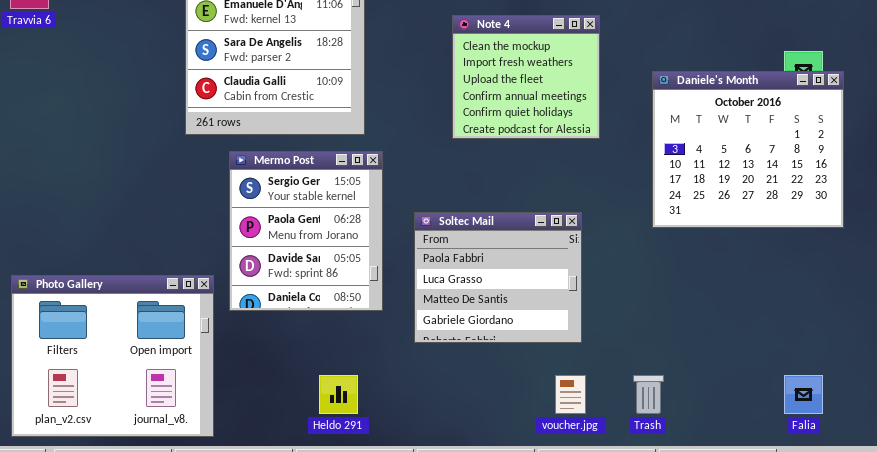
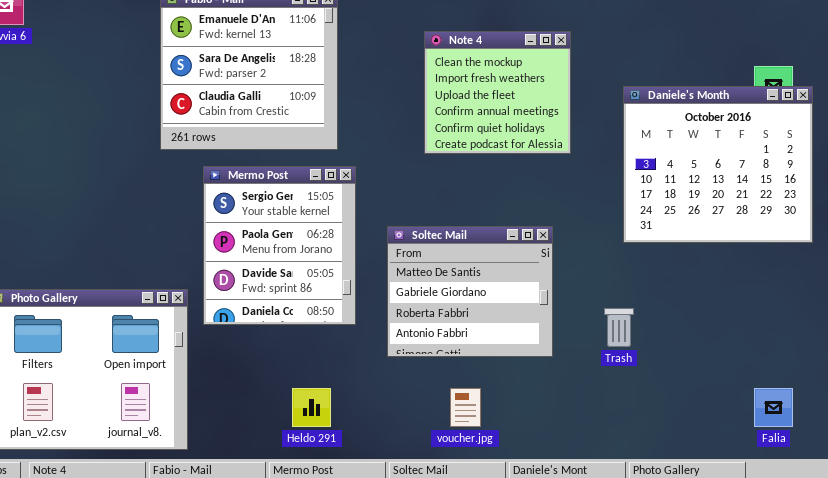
Soltec Mail: [414,212,582,343] -> [387,226,553,357], scrolled down 2 rows
voucher.jpg: [555,375,586,414] -> [450,388,481,427], moved
Trash: [633,375,664,414] -> [604,308,634,347], moved

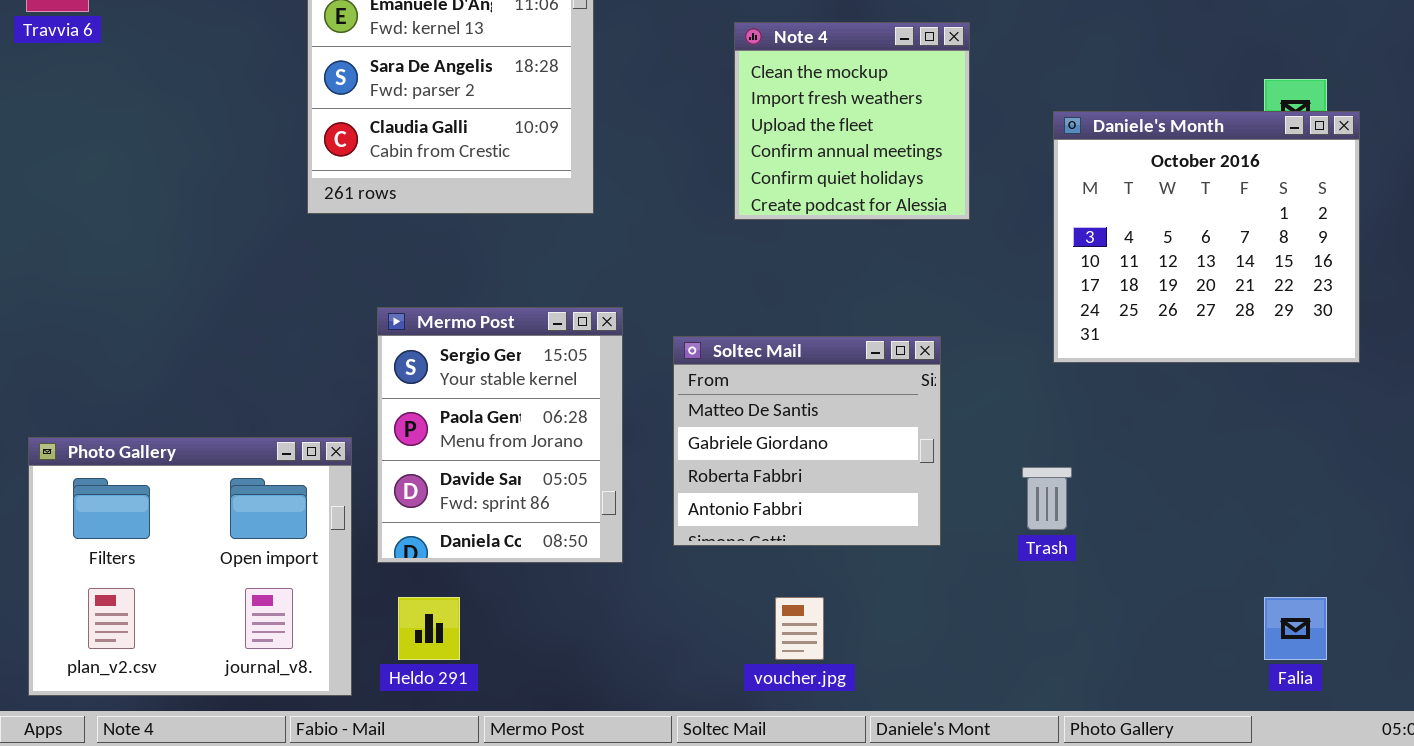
Mermo Post: [203,166,356,325] -> [377,307,623,563], moved
Heldo 291: [292,388,331,427] -> [398,597,460,660], moved

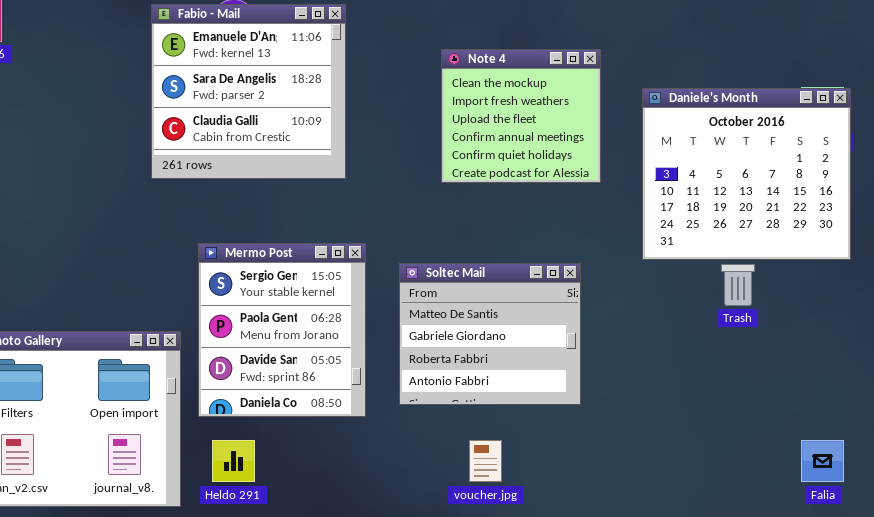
Daniele's Month: [1053,111,1360,363] -> [642,88,851,260], moved
Trash: [1022,467,1072,530] -> [721,264,755,306], moved

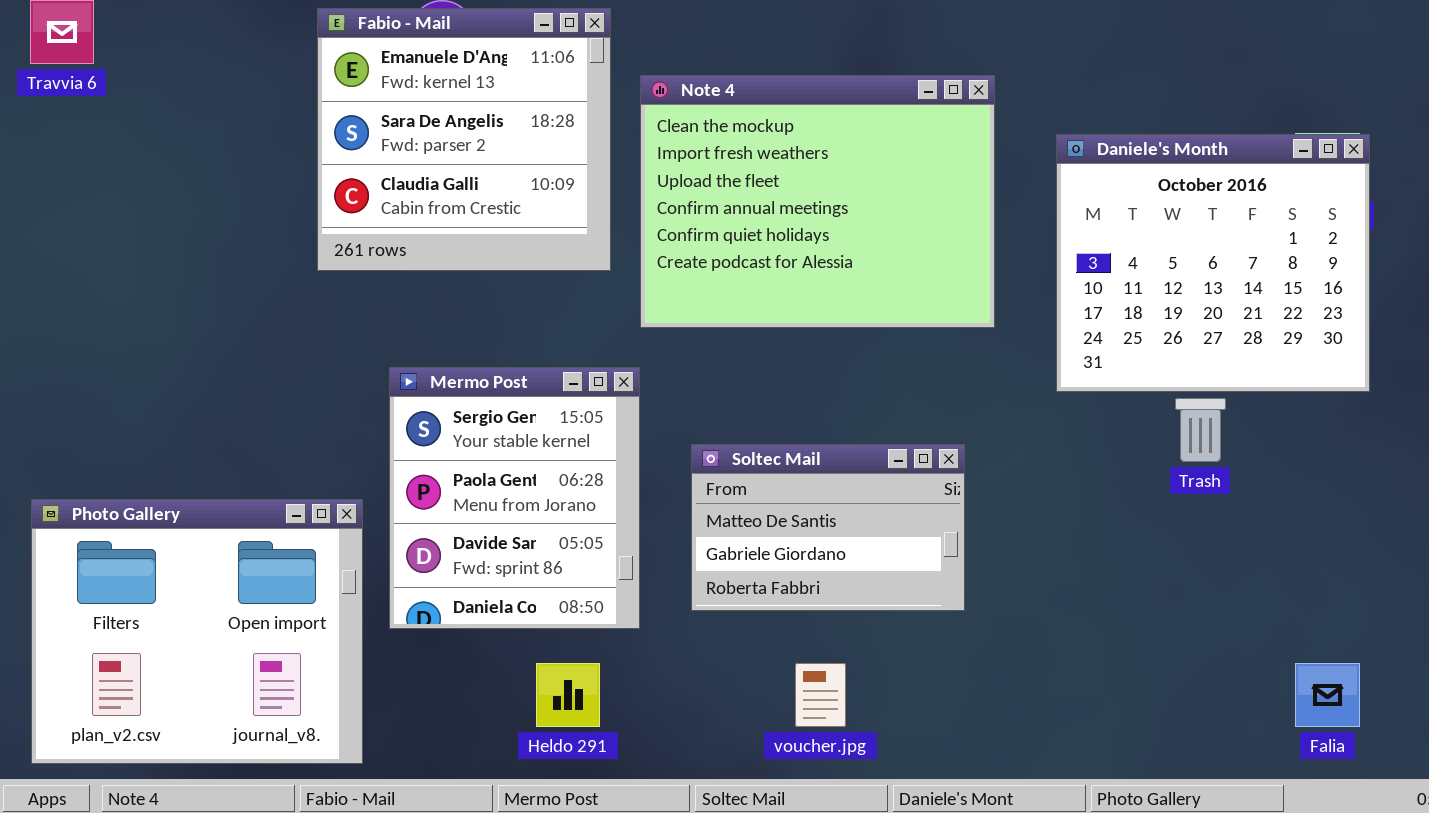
Note 4: [441,49,601,183] -> [640,75,995,328], resized
Soltec Mail: [399,263,581,405] -> [691,444,965,611], resized
Heldo 291: [212,440,255,482] -> [536,663,600,727], moved

